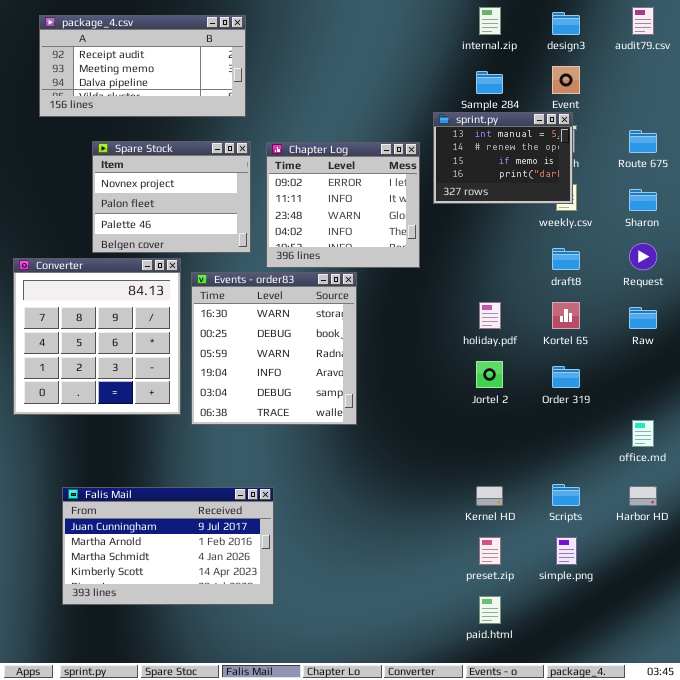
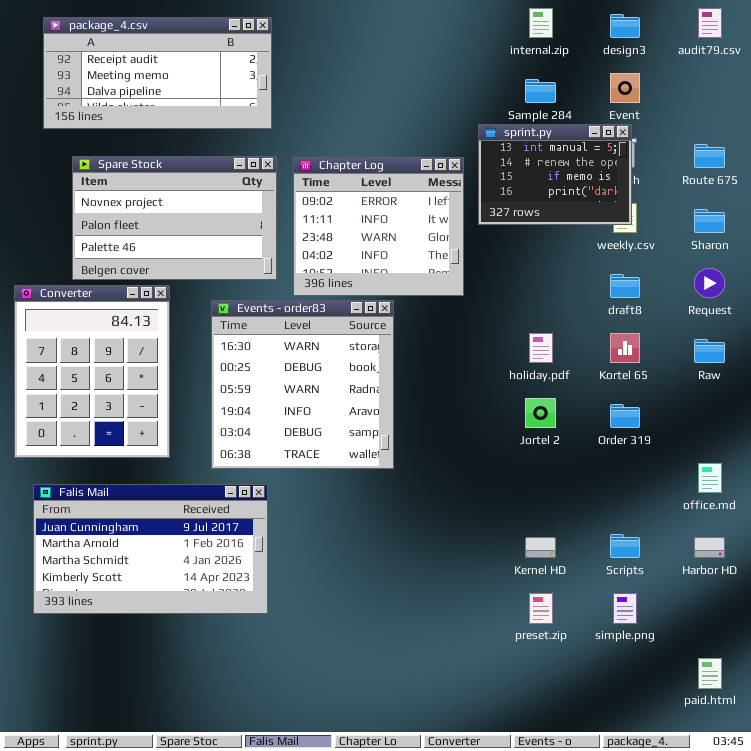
Spare Stock: [92,141,251,253] -> [72,156,277,280], resized
Converter: [13,258,181,415] -> [14,285,170,458], resized
Falis Mail: [62,487,274,605] -> [33,484,268,614], moved
paid.html: [479,596,501,624] -> [698,658,722,689], moved

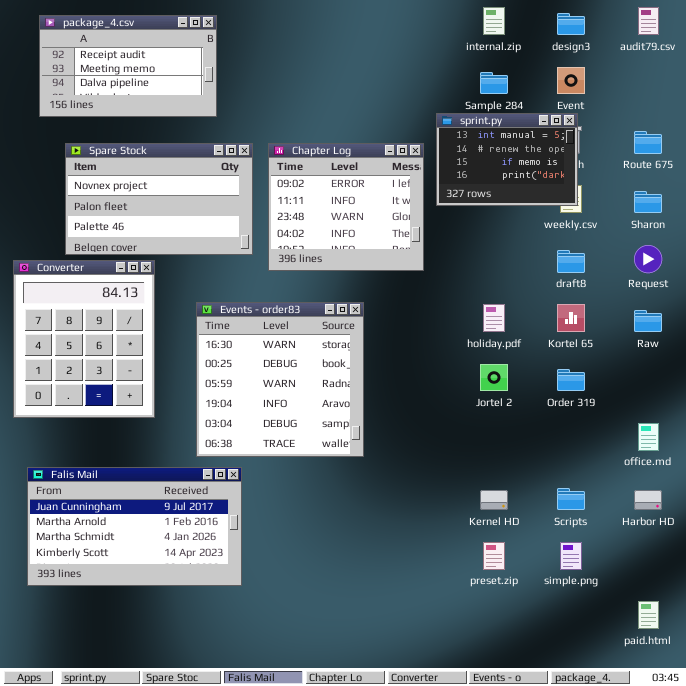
package_4.csv: [43,17,272,129] -> [39,15,217,117], resized
Events - order83: [211,300,394,469] -> [196,302,364,457], moved
Falis Mail: [33,484,268,614] -> [27,467,242,586], moved

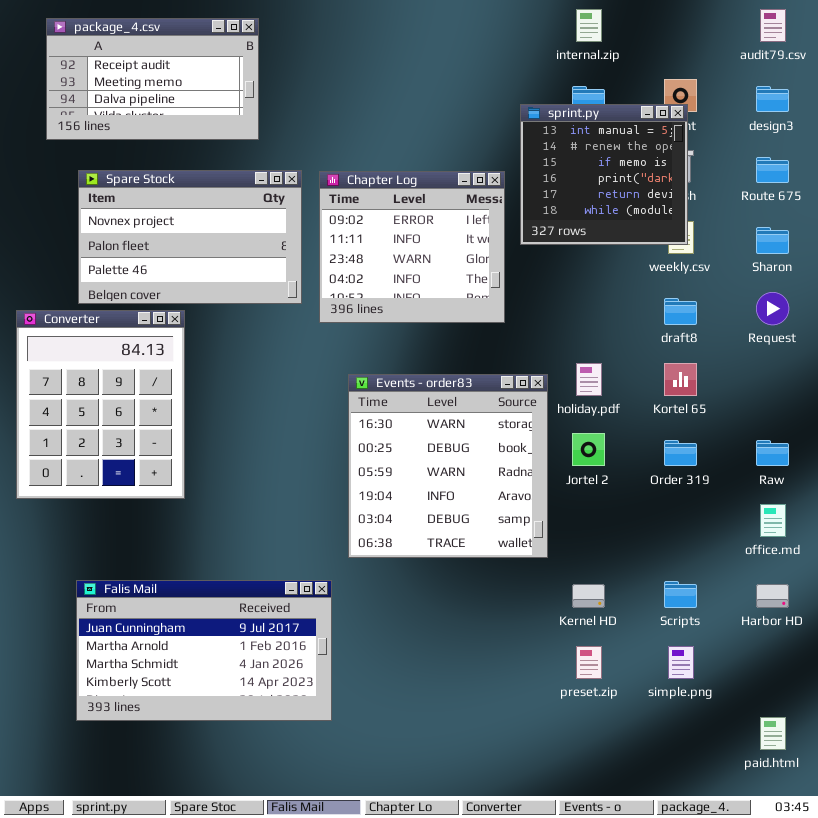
design3: [557,13,585,35] -> [756,86,789,112], moved
sprint.py: [436,113,578,206] -> [520,104,688,245], resized
Events - order83: [196,302,364,457] -> [348,374,548,558], moved
Raw: [634,310,662,332] -> [756,440,789,466], moved
Falis Mail: [27,467,242,586] -> [76,580,332,721], moved

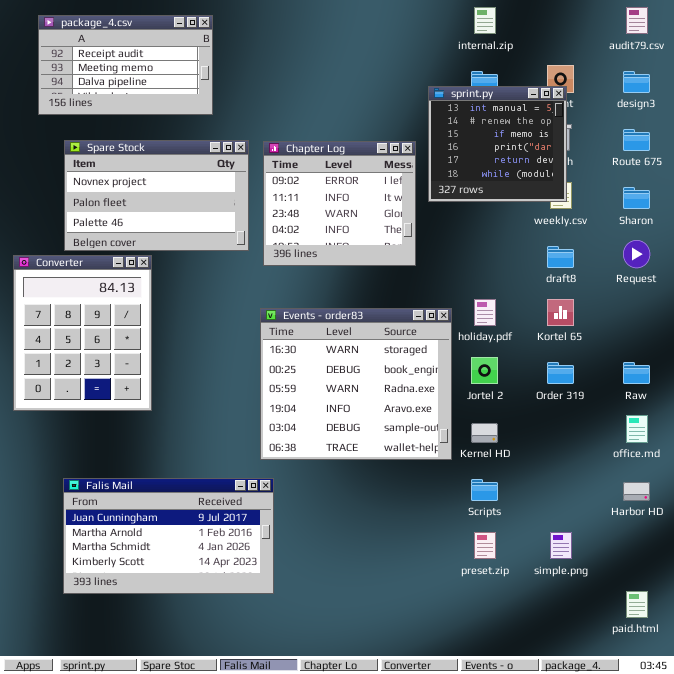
Events - order83: [348,374,548,558] -> [260,308,452,460], resized
Scripts: [664,581,697,608] -> [471,479,498,501], moved
Kernel HD: [572,584,605,608] -> [471,423,498,443], moved

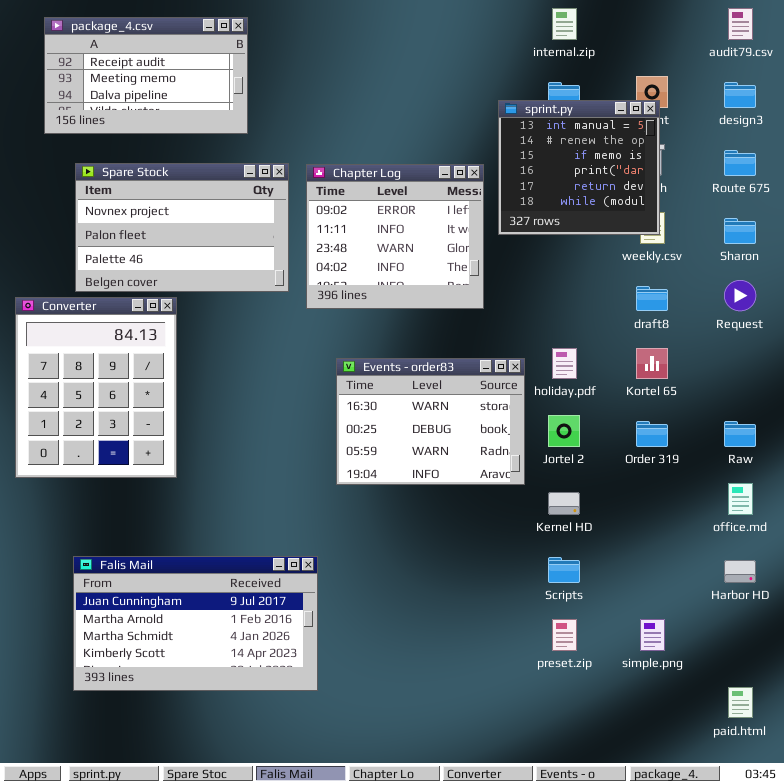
Events - order83: [260,308,452,460] -> [336,358,525,485], resized

